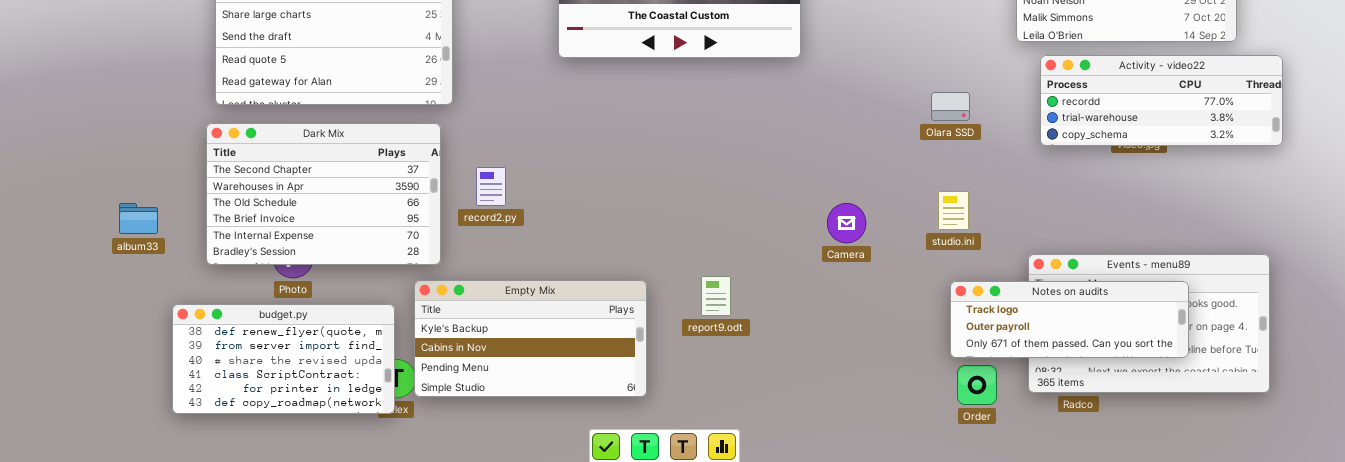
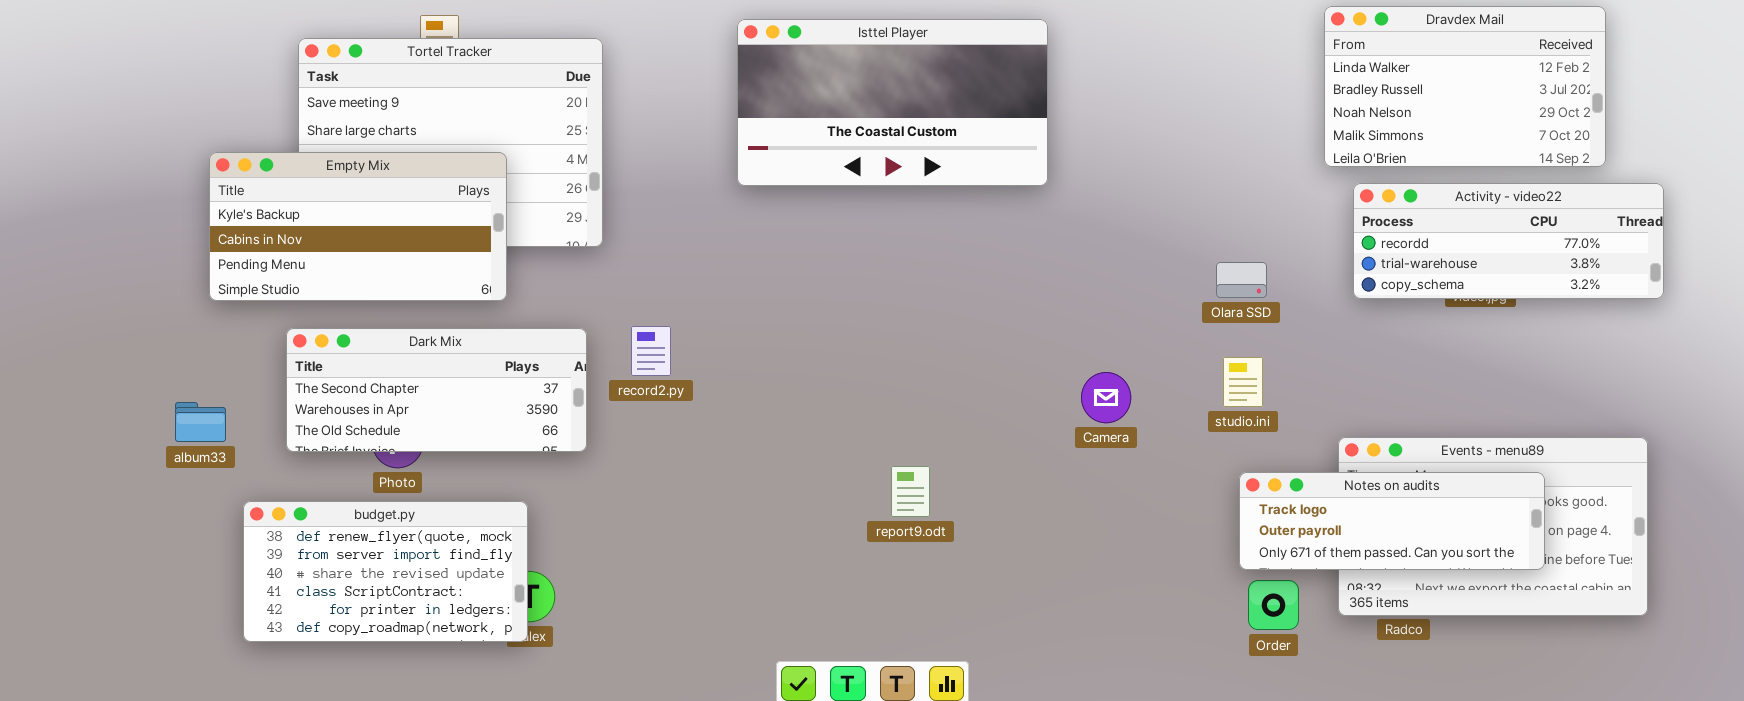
Olara SSD: [931,92,970,121] -> [1216,262,1267,298], moved
Dark Mix: [206,123,441,265] -> [286,328,587,452], resized
album33: [119,203,158,234] -> [175,402,226,442], moved
report9.odt: [701,276,731,316] -> [891,466,930,517], moved
Empty Mix: [414,280,647,397] -> [209,152,507,301], moved

